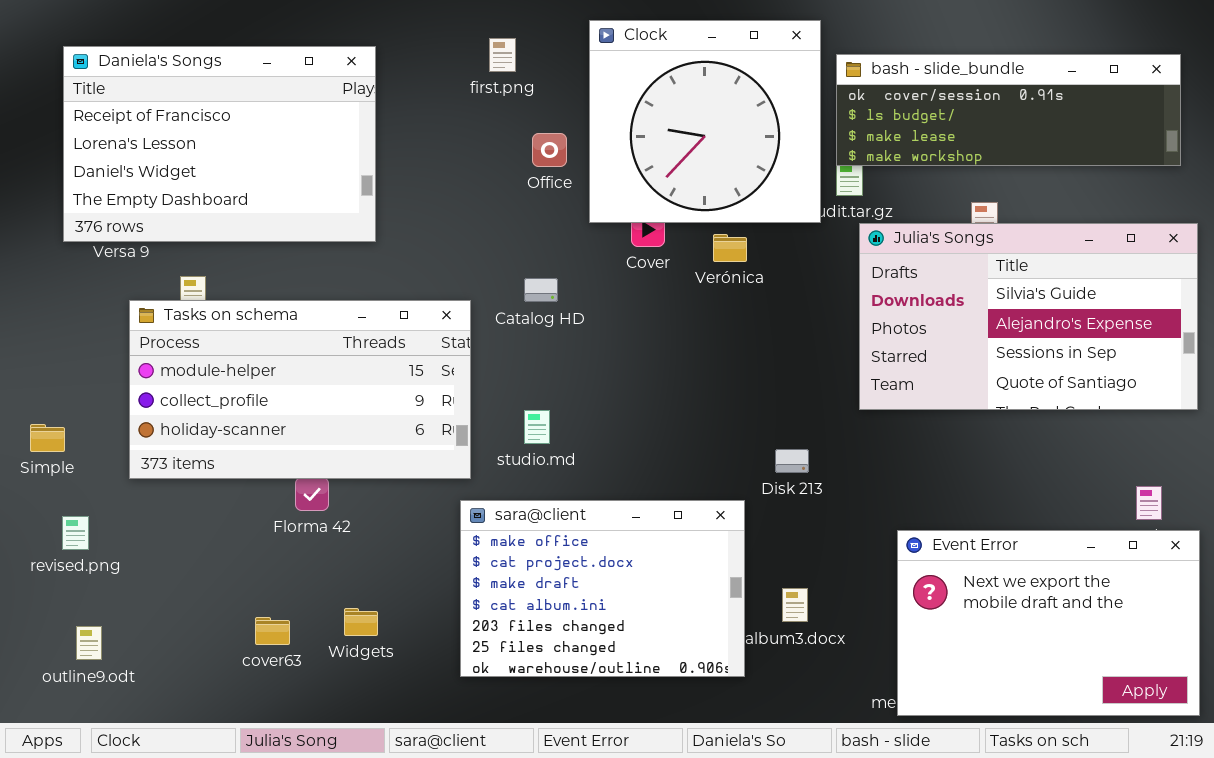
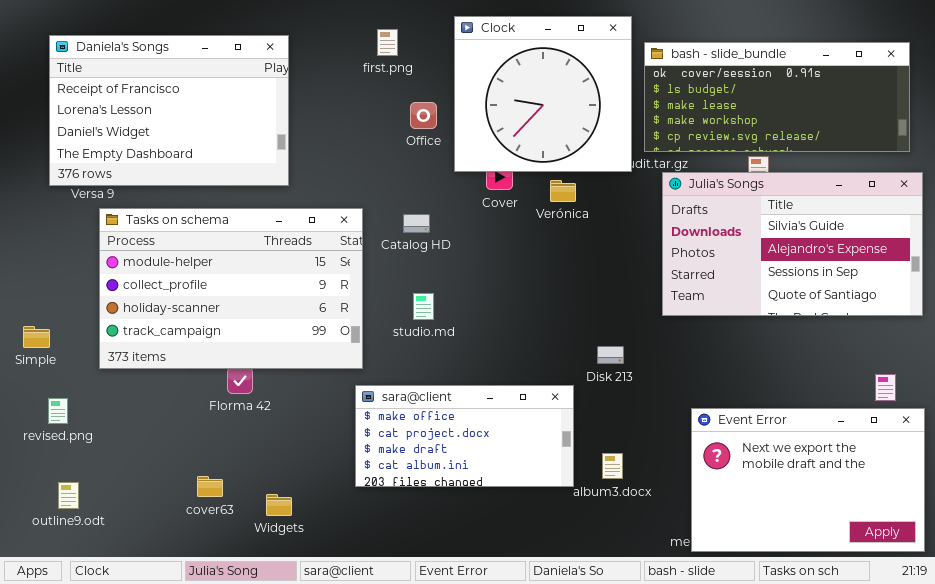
bash - slide_bundle: [836,54,1181,166] -> [644,42,910,152], resized
Tasks on schema: [129,300,471,479] -> [99,208,363,369], resized
studio.md: [524,410,550,444] -> [413,293,434,320], moved
sara@client: [460,500,745,677] -> [355,385,574,487], resized
Widgets: [344,608,378,636] -> [266,494,292,516], moved

